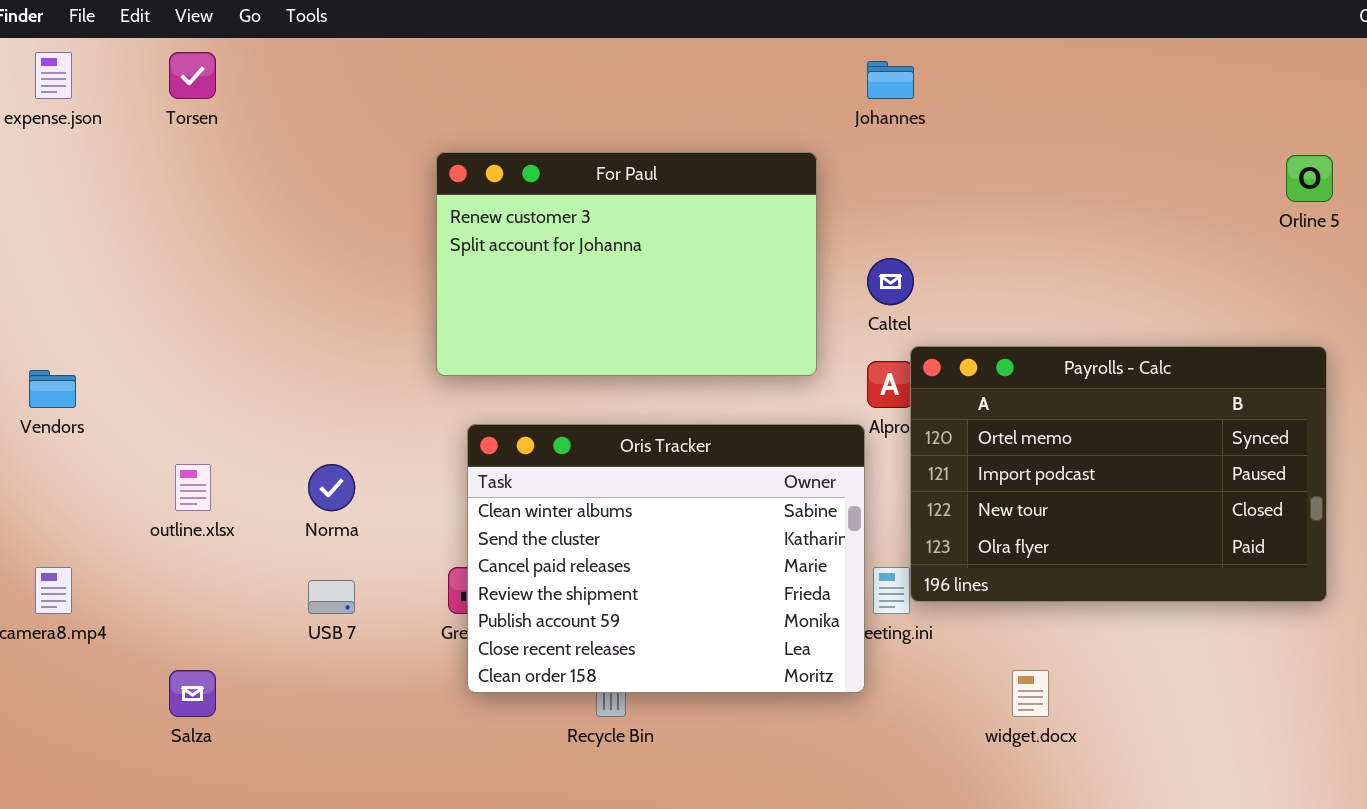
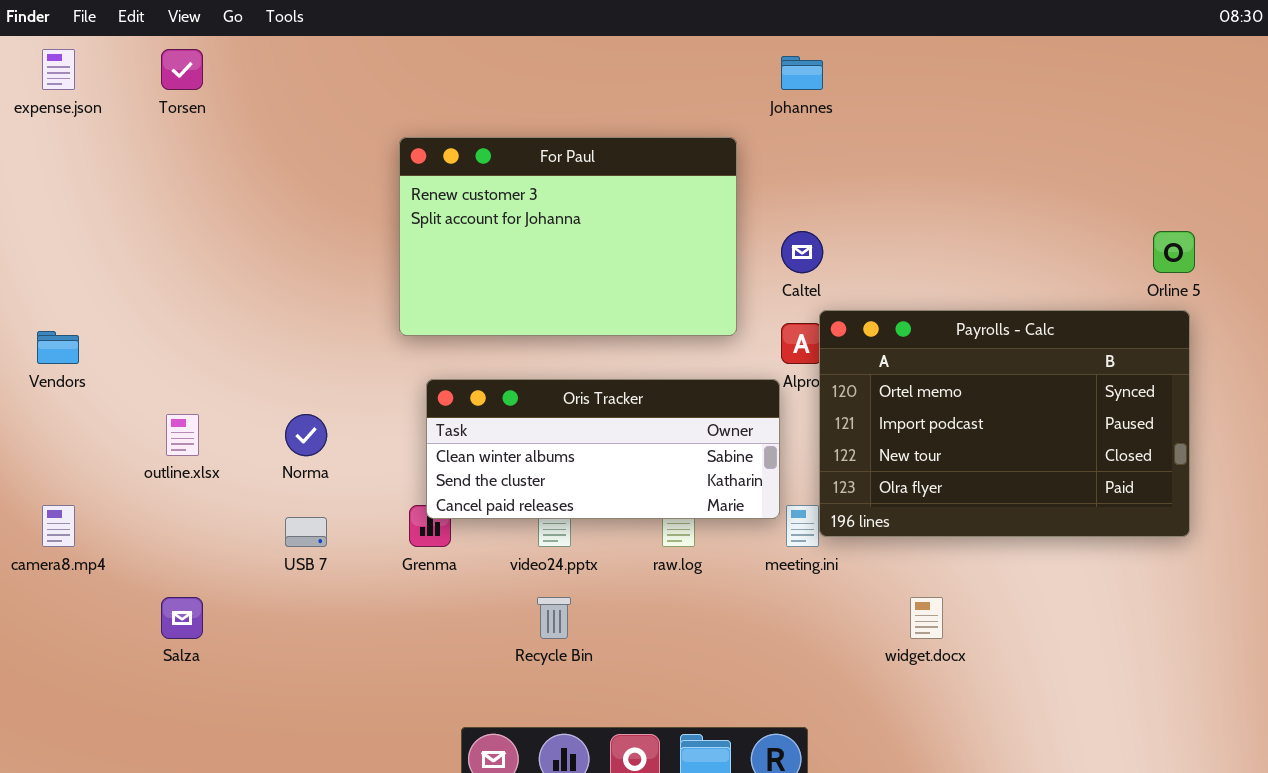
Orline 5: [1286,155,1333,202] -> [1153,231,1195,273], moved
Oris Tracker: [467,424,865,693] -> [426,379,780,519], resized

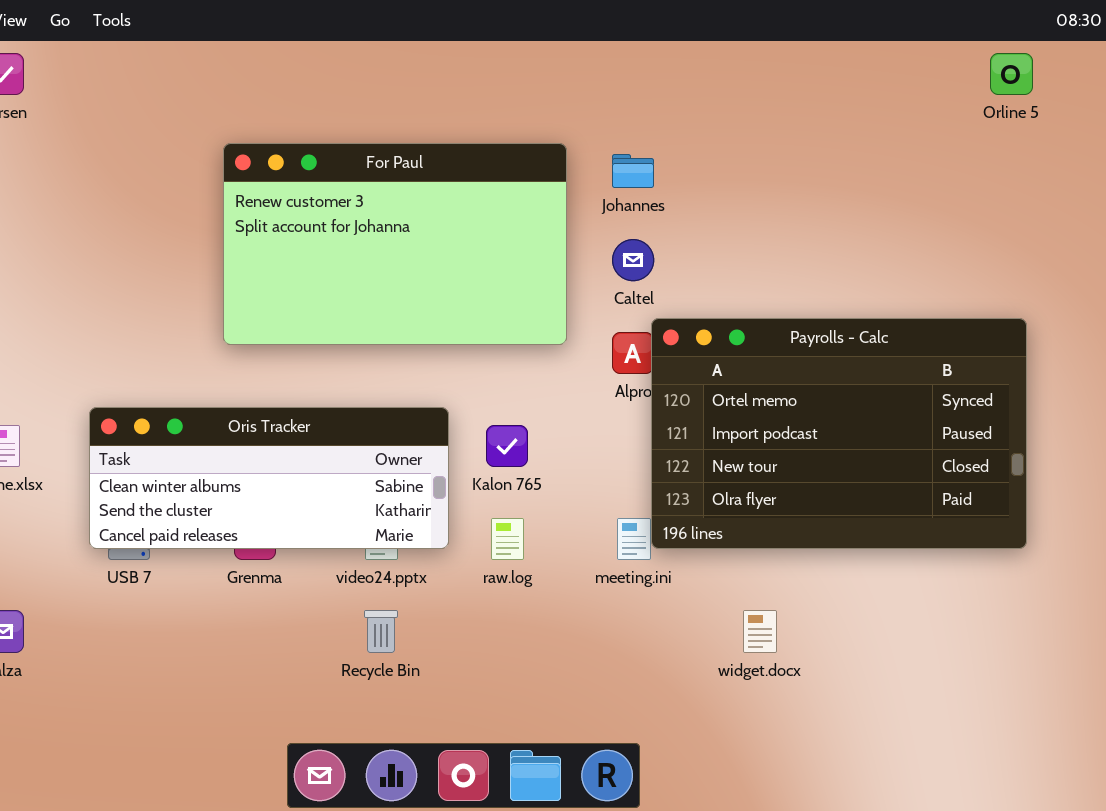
Johannes: [781,56,823,90] -> [612,154,654,188], moved
Orline 5: [1153,231,1195,273] -> [990,53,1033,95], moved
Oris Tracker: [426,379,780,519] -> [89,407,449,549], moved

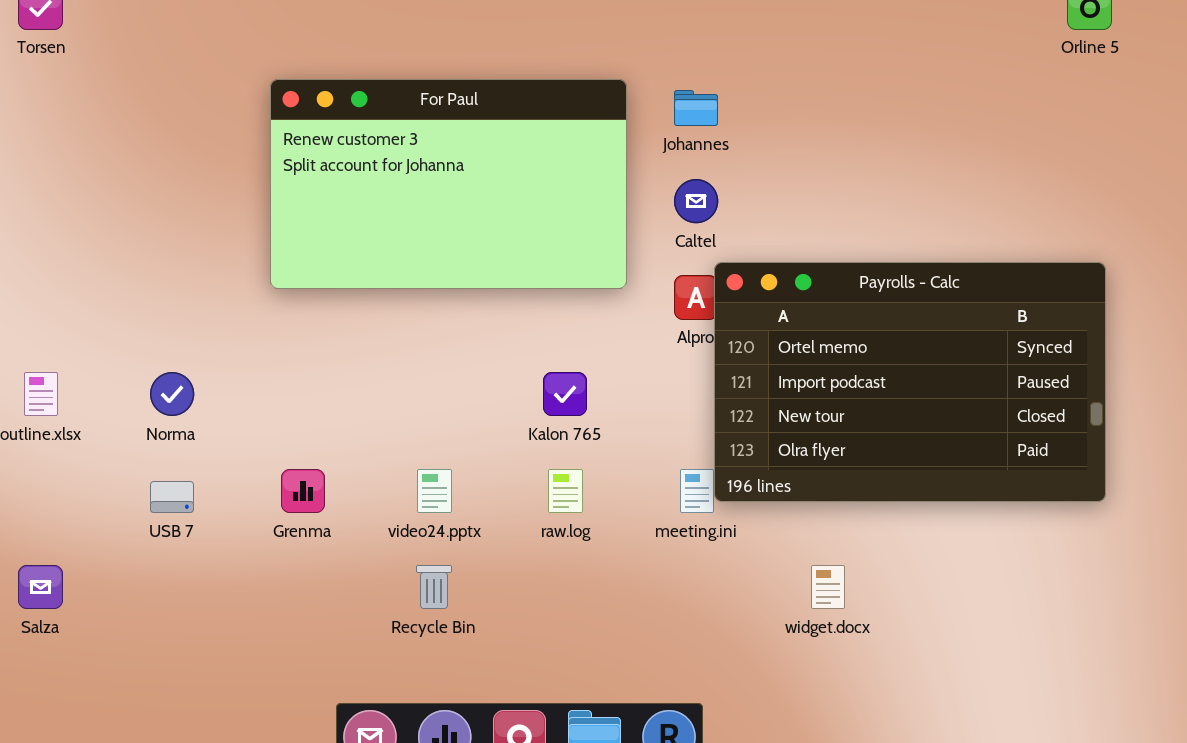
Oris Tracker: [89,407,449,549] -> none, closed

